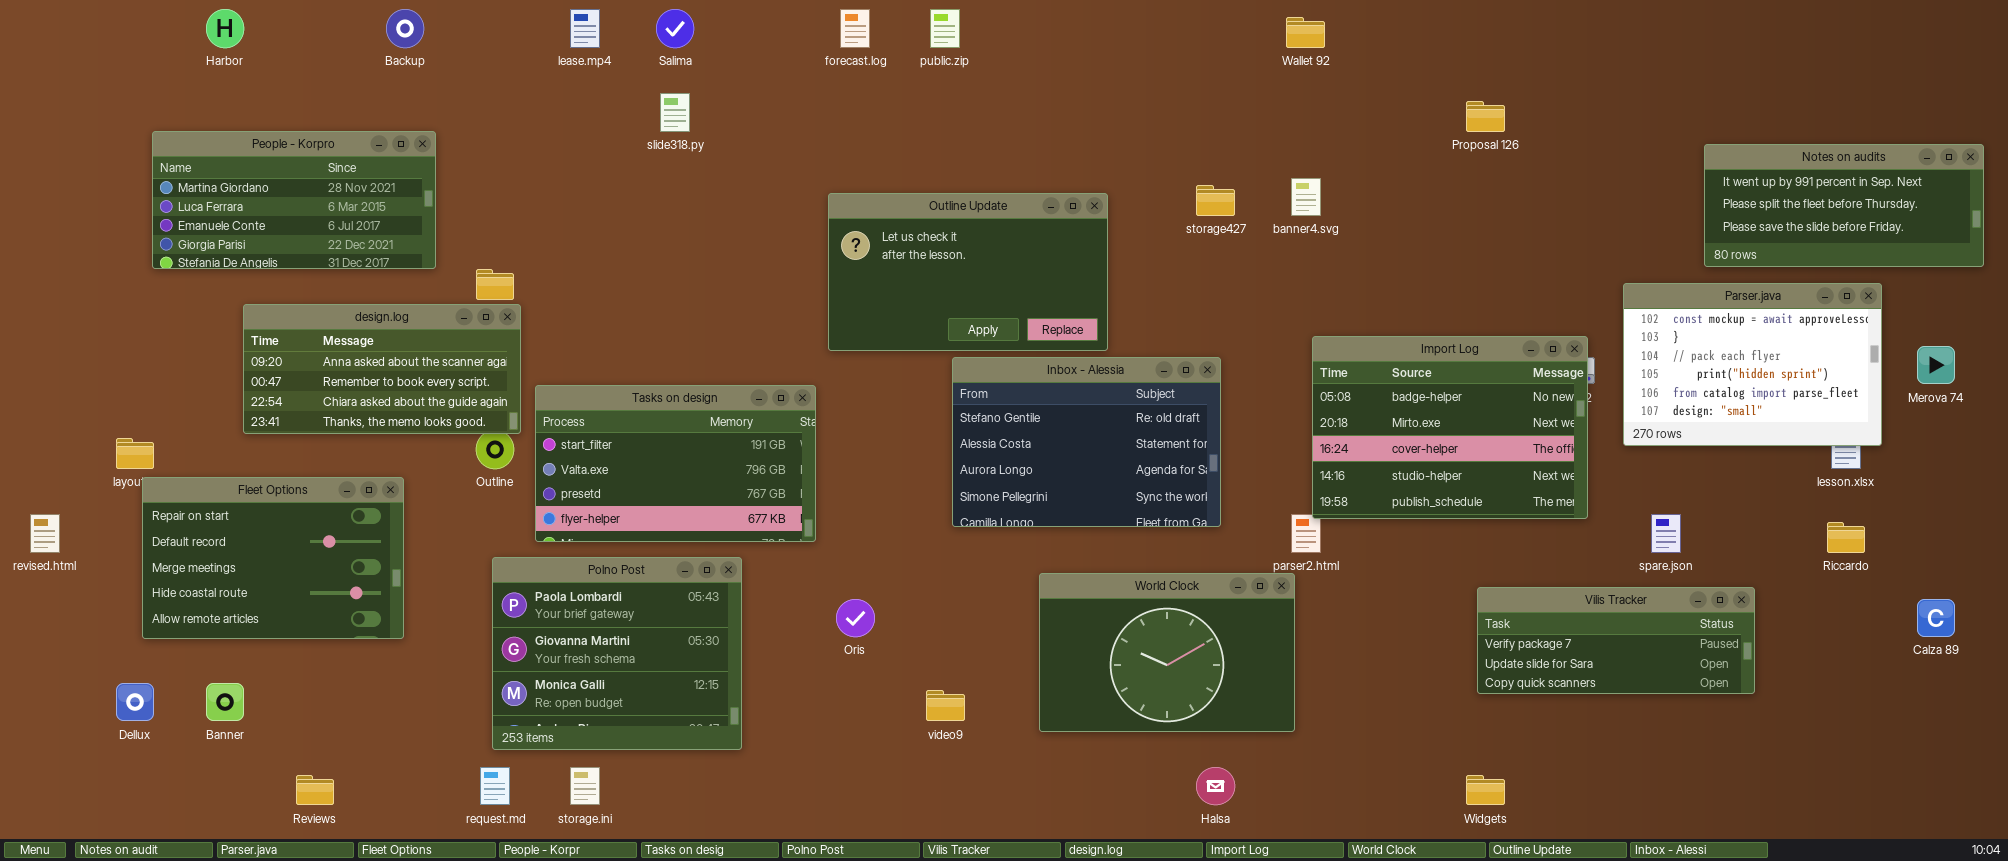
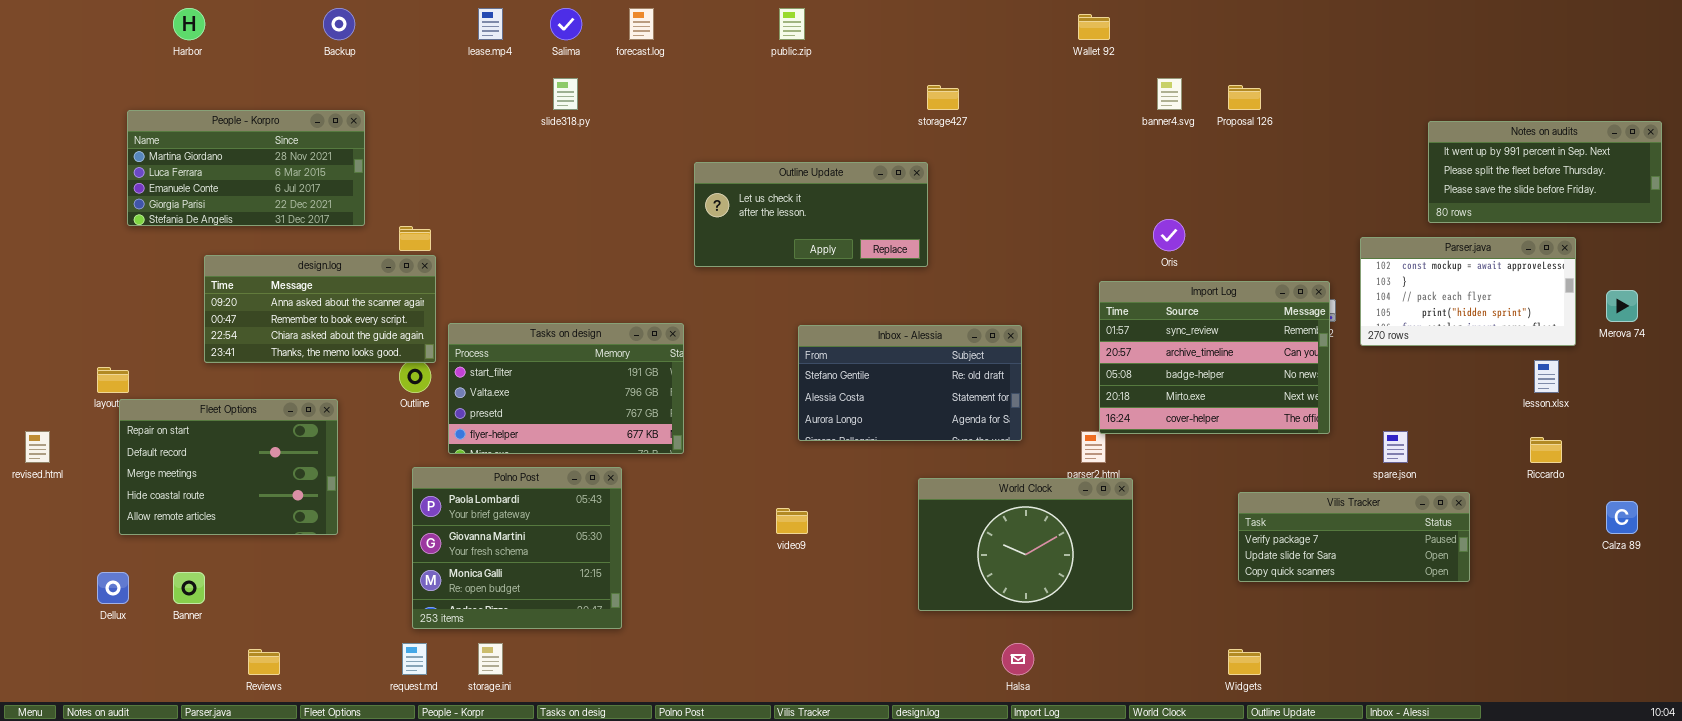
forecast.log: [840,9,870,48] -> [629,8,654,40], moved
banner4.svg: [1291,178,1321,216] -> [1157,78,1182,110], moved
storage427: [1196,185,1235,216] -> [927,85,959,110], moved
Outline Update: [828,193,1108,351] -> [694,162,928,267], resized
Parser.java: [1623,283,1882,446] -> [1360,237,1576,346], resized
Import Log: [1312,336,1588,519] -> [1099,281,1330,434], scrolled up 2 rows
Inbox - Alessia: [952,357,1221,527] -> [798,325,1022,441], resized
World Clock: [1039,573,1295,732] -> [918,478,1133,611], moved
Oris: [836,599,875,637] -> [1153,219,1185,251], moved
video9: [926,690,965,721] -> [776,508,808,534], moved

